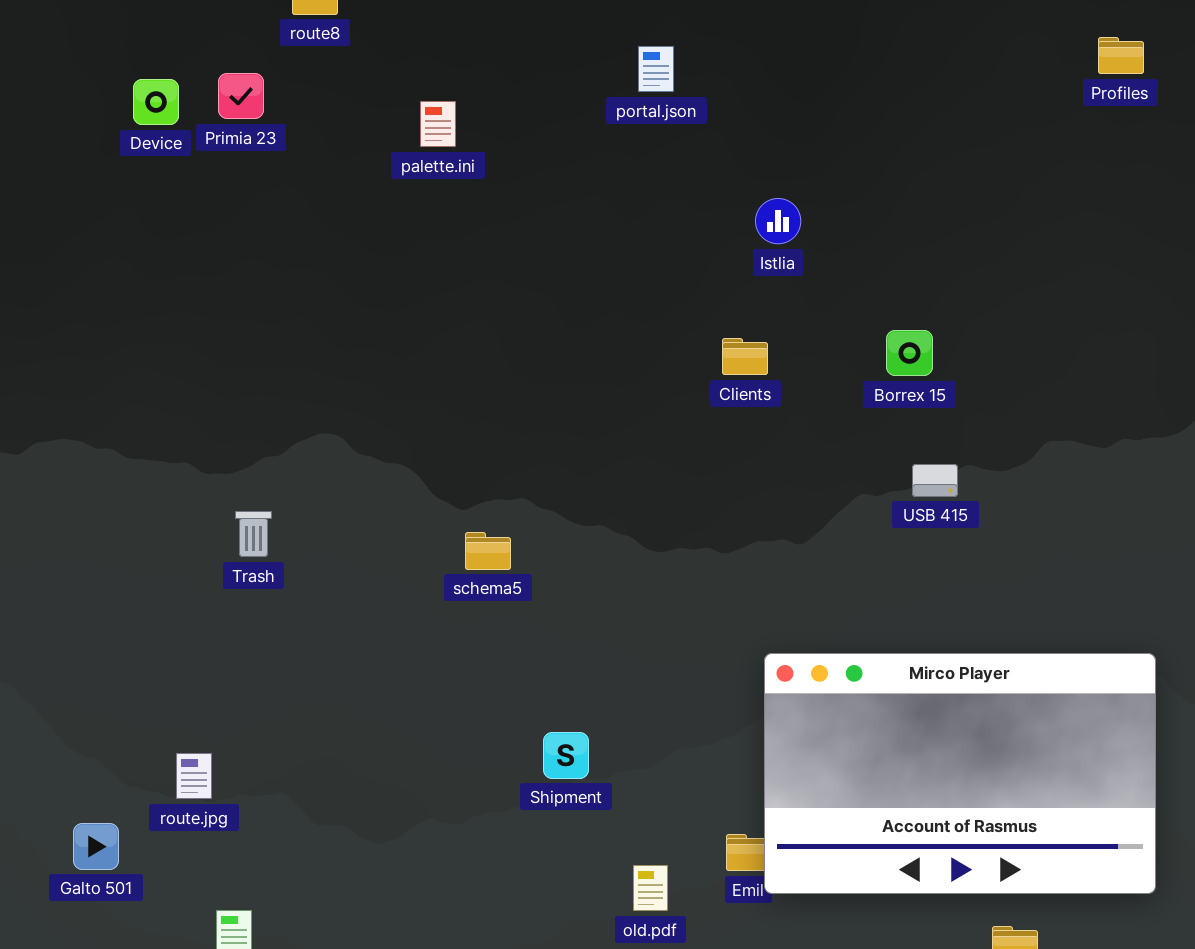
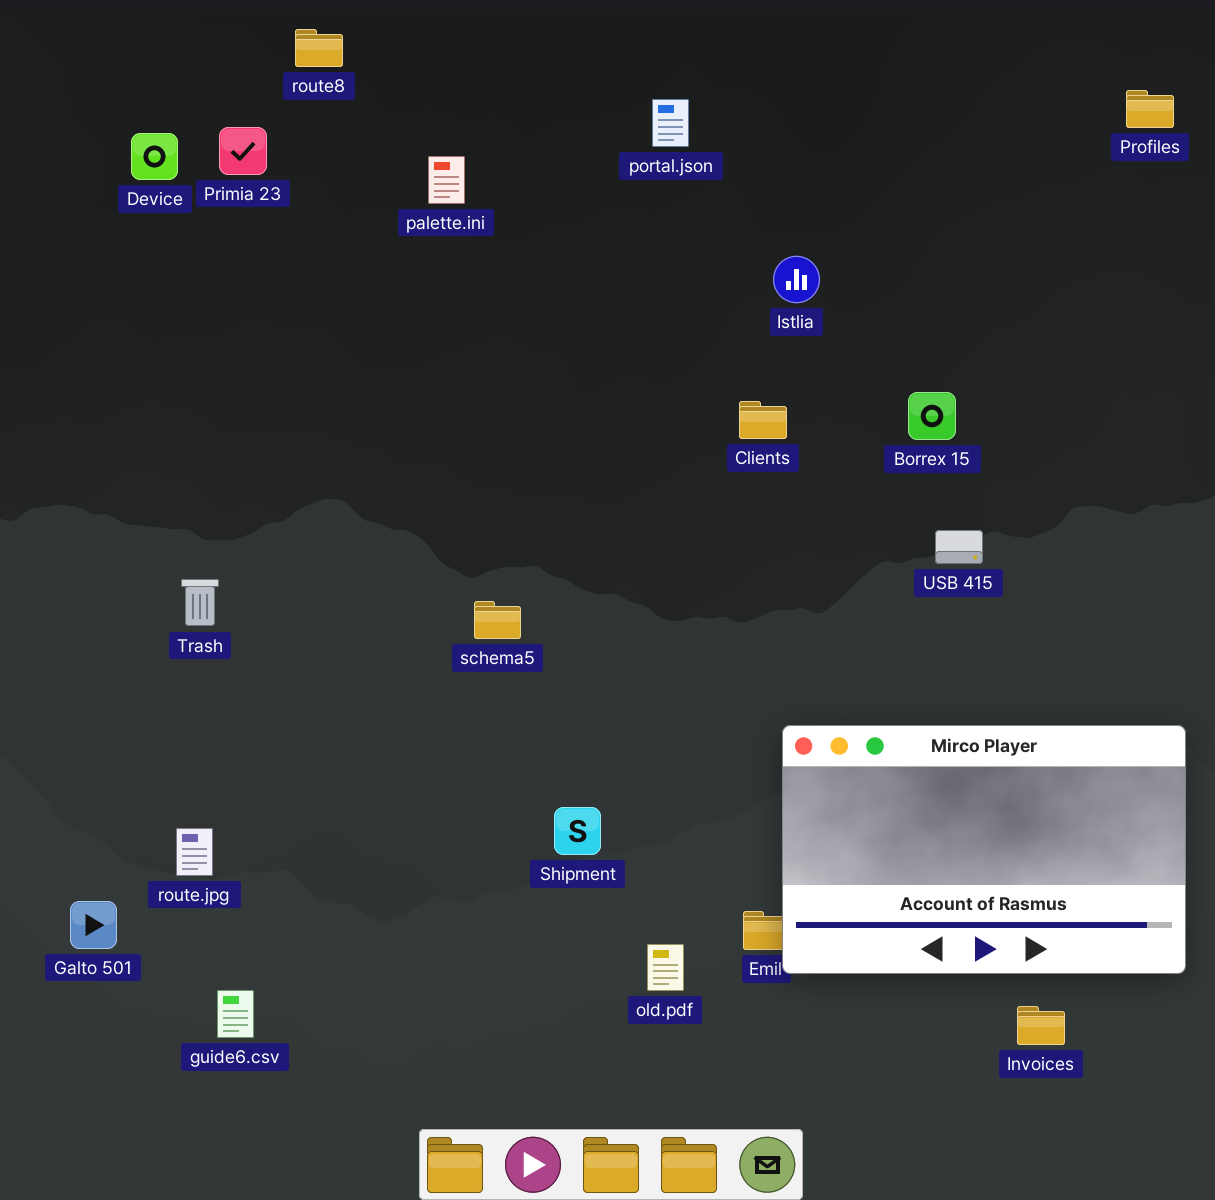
Trash: [235,511,272,557] -> [181,579,219,626], moved

